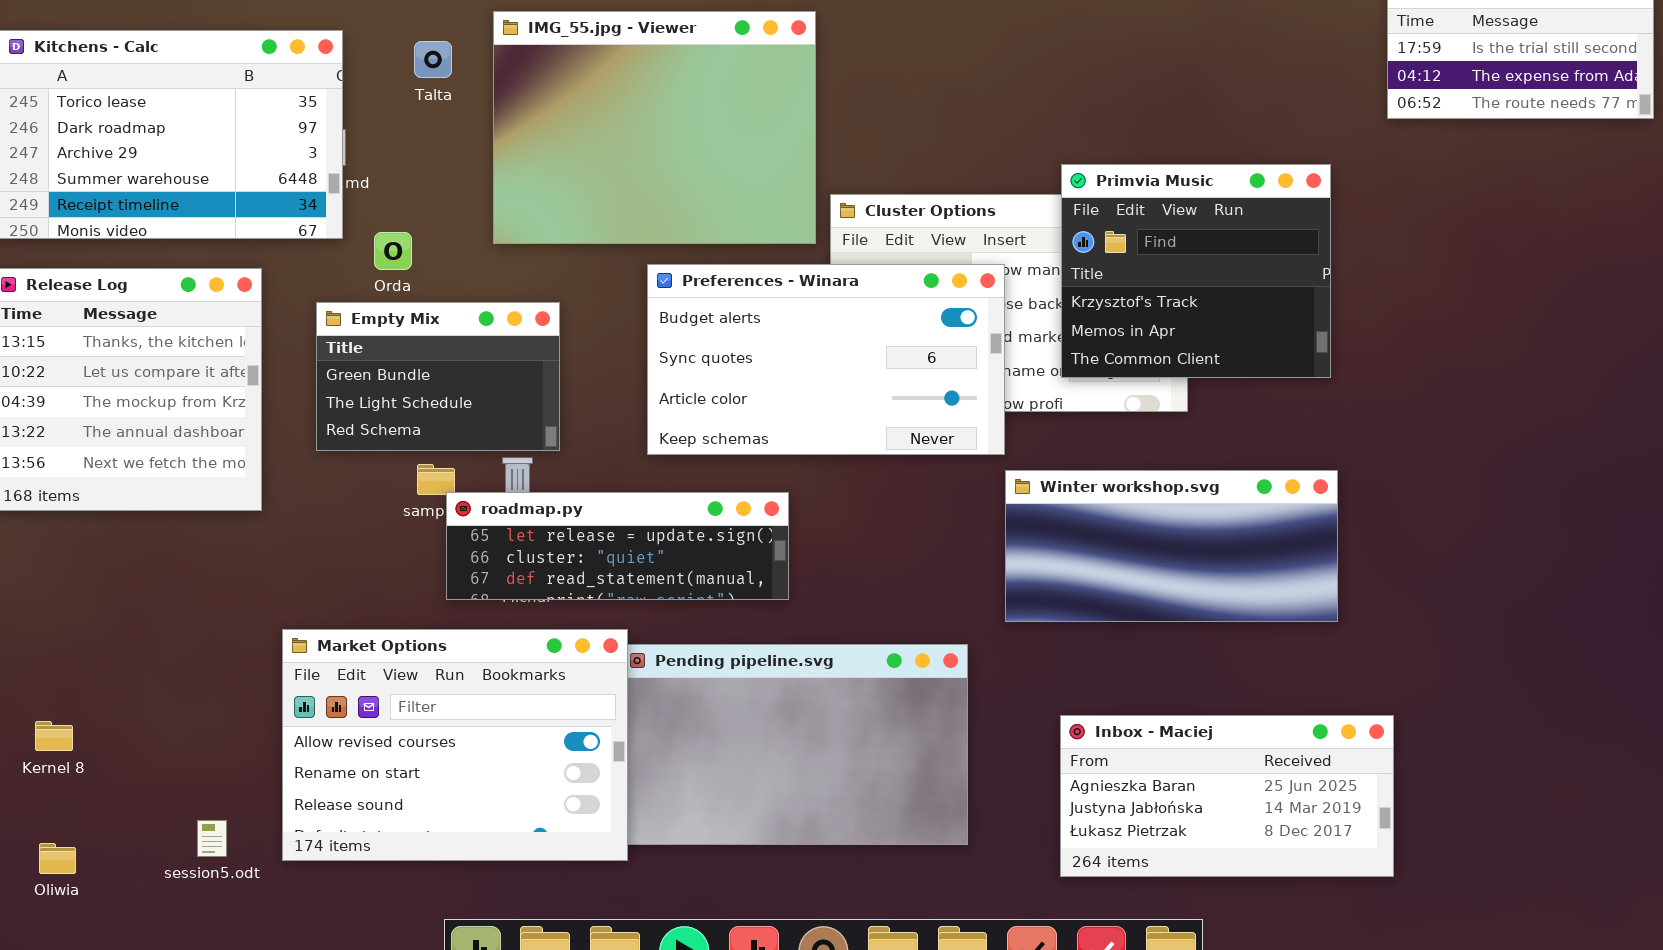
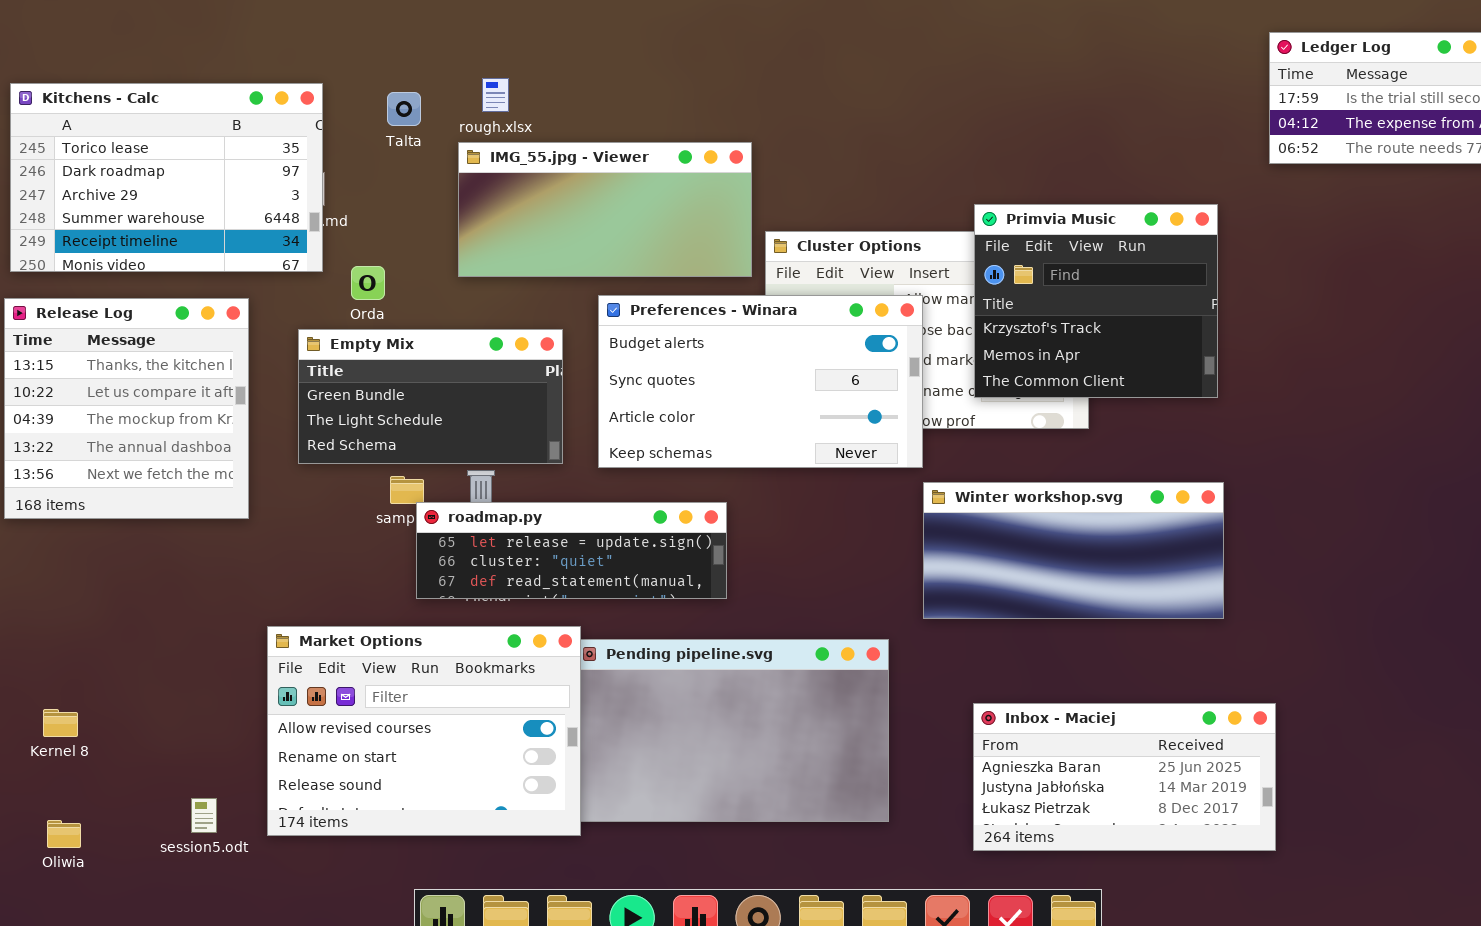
IMG_55.jpg - Viewer: [493,11,816,244] -> [458,142,752,277], resized
Empty Mix: [316,302,560,451] -> [298,329,563,464], resized

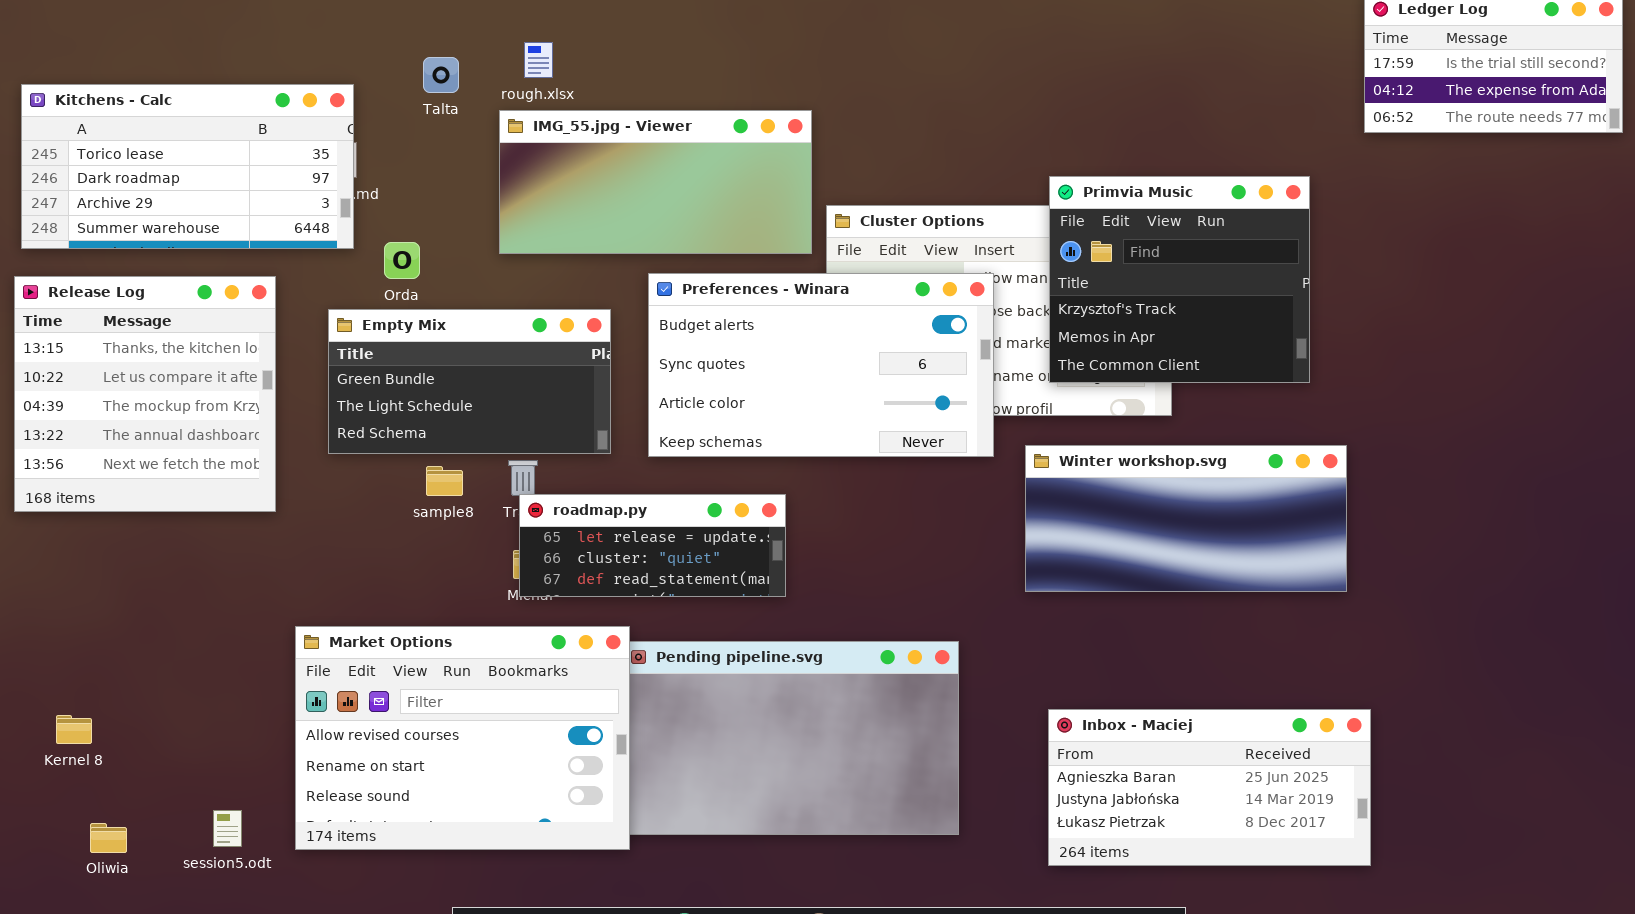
Kitchens - Calc: [10,83,323,272] -> [21,84,354,249], resized
Winter workshop.svg: [923,482,1224,619] -> [1025,445,1347,592], moved
roadmap.py: [416,502,727,599] -> [519,494,786,597], resized
Oliwia: [47,820,81,848] -> [90,823,127,853], moved

